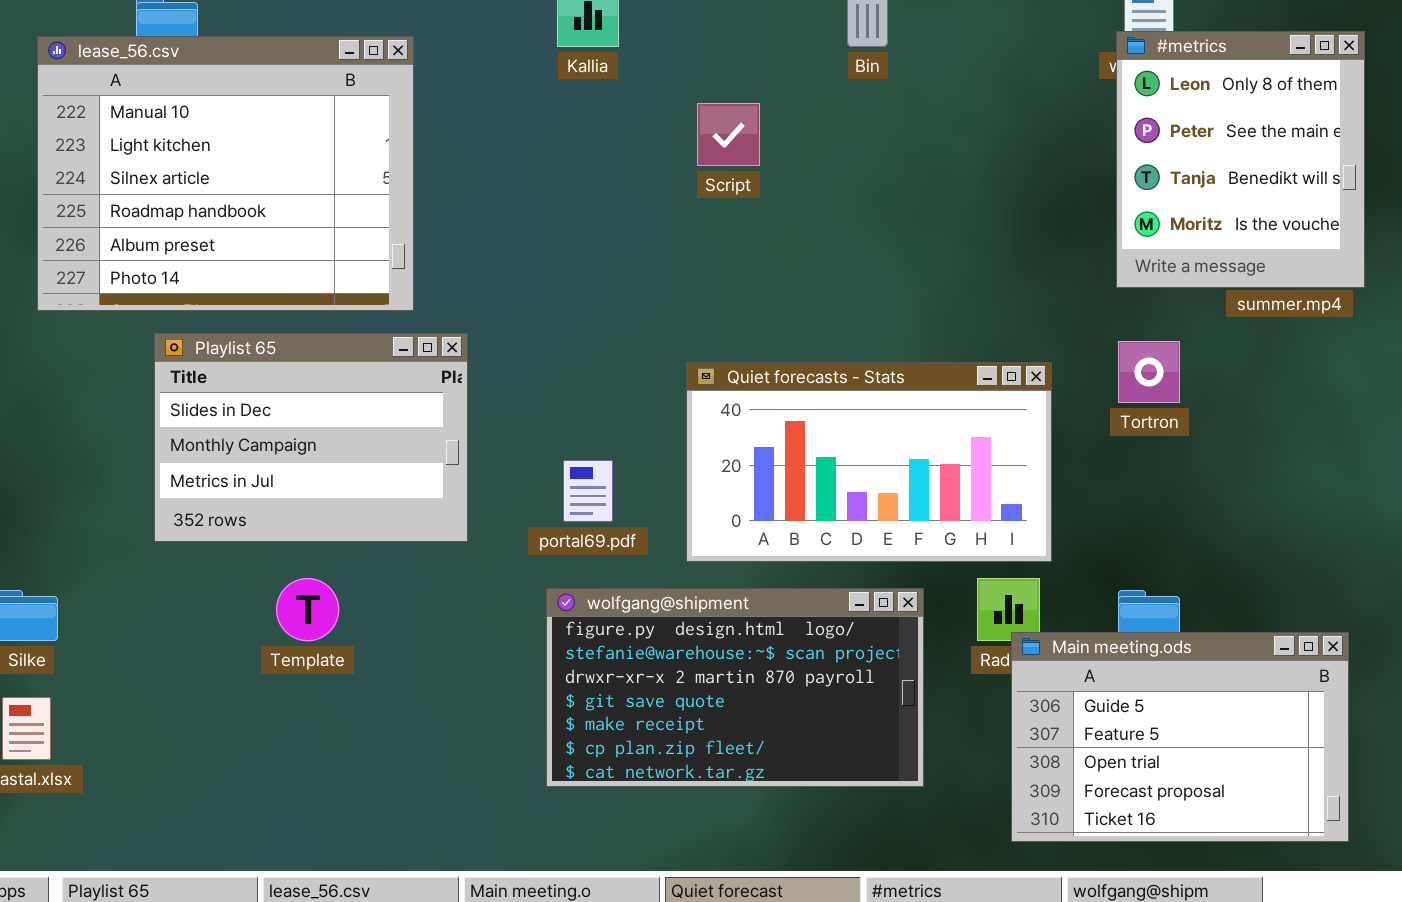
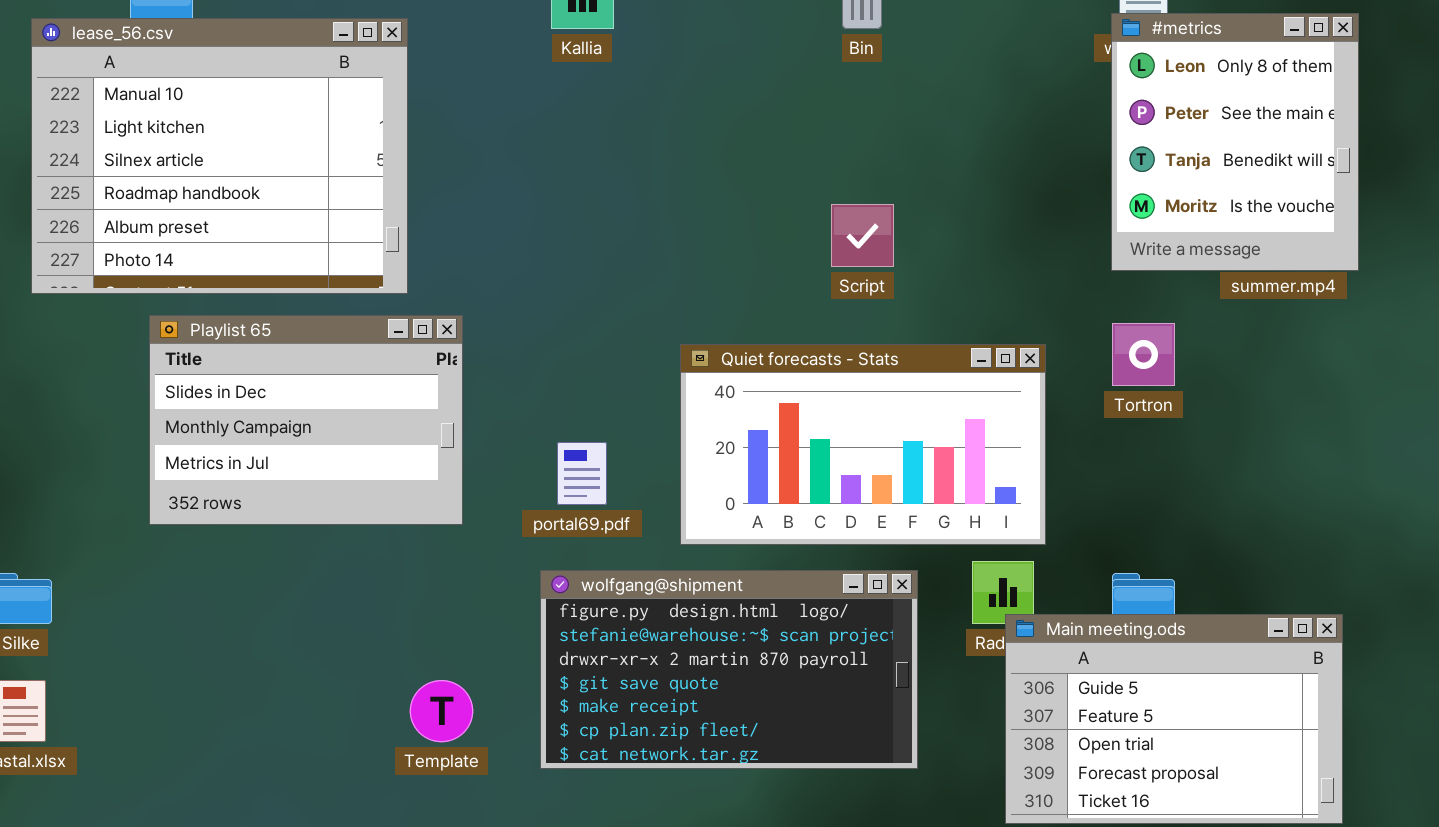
Script: [697,103,760,166] -> [831,204,894,267], moved
Template: [276,578,339,641] -> [410,680,473,742], moved

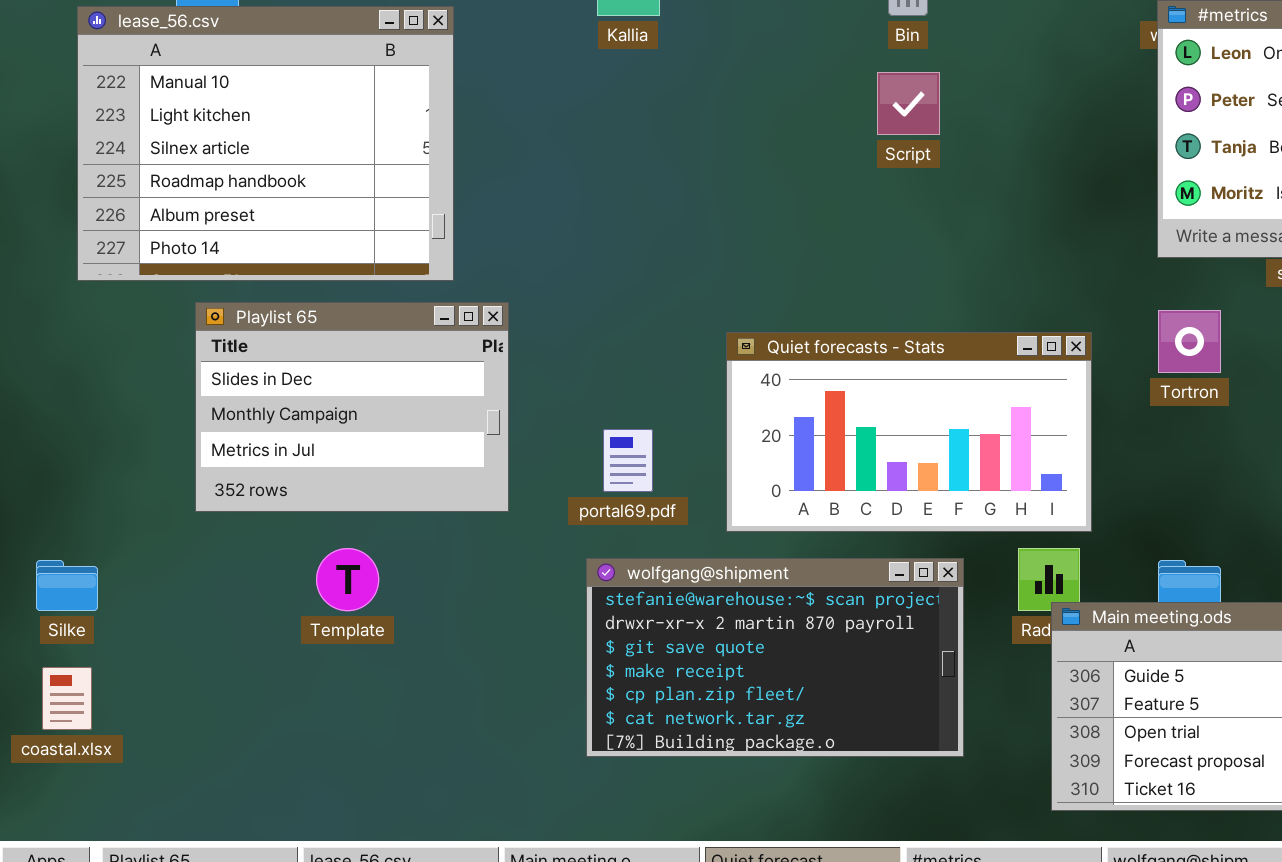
Script: [831,204,894,267] -> [877,72,940,135], moved
wolfgang@shipment: [540,570,918,769] -> [586,558,964,757], scrolled down 1 row
Template: [410,680,473,742] -> [316,548,379,611], moved

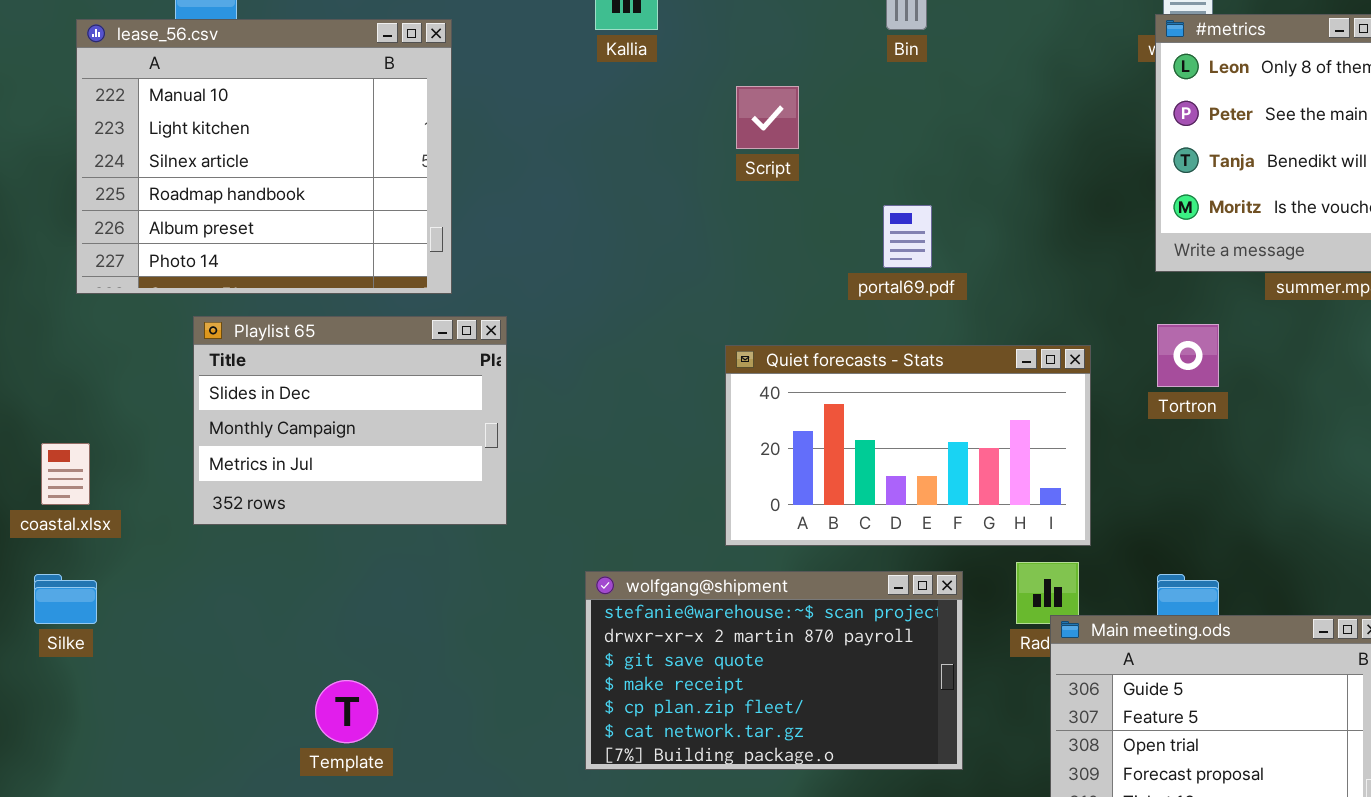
Script: [877,72,940,135] -> [736,86,799,149], moved
portal69.pdf: [603,429,653,492] -> [883,205,932,268], moved
Template: [316,548,379,611] -> [315,680,378,743], moved
coastal.xlsx: [42,667,92,730] -> [41,443,90,505], moved

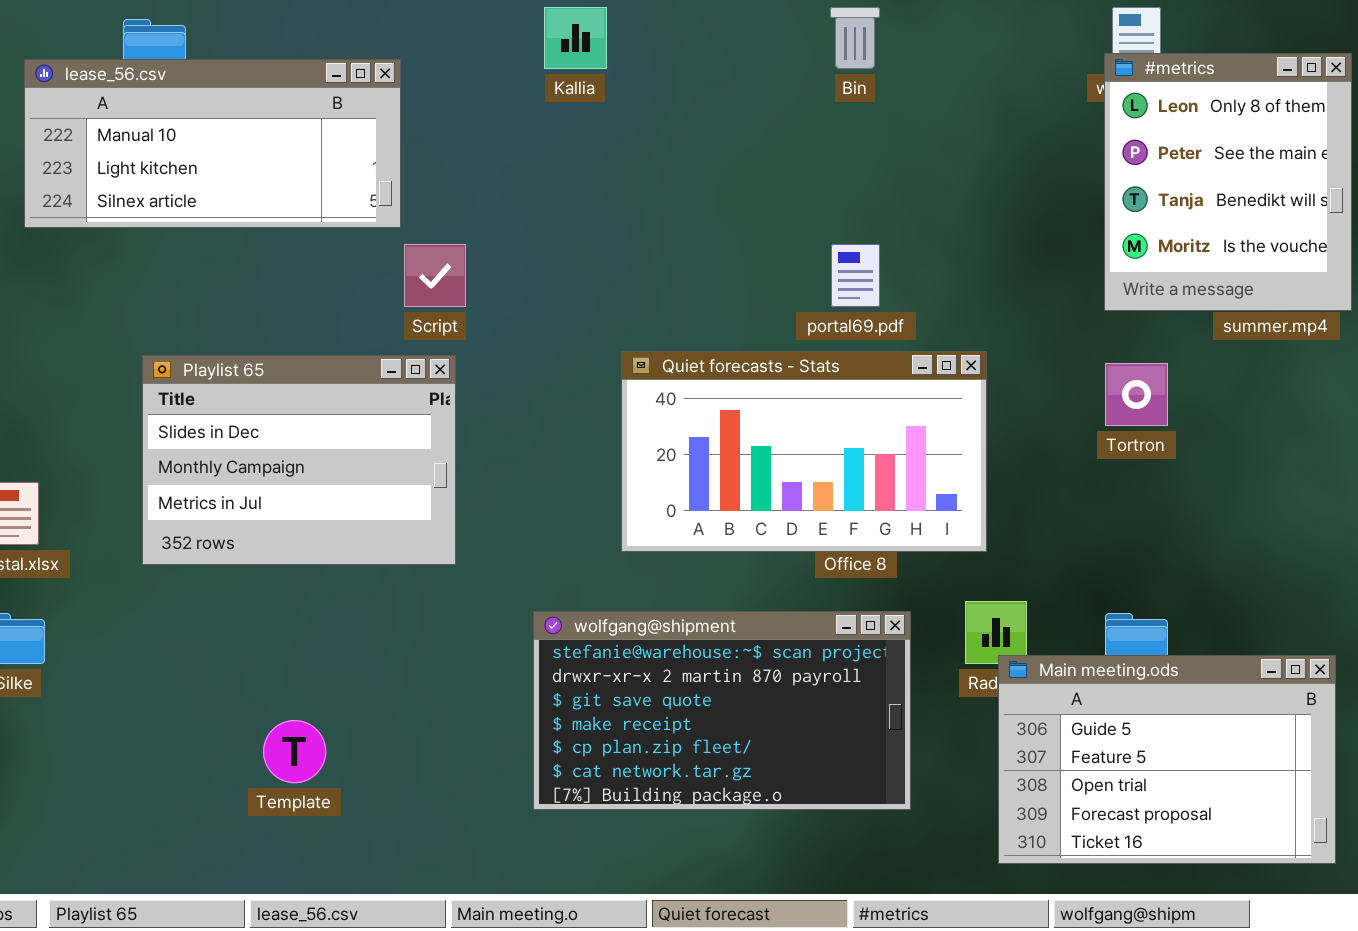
lease_56.csv: [76,19,452,294] -> [24,59,401,228], resized
Script: [736,86,799,149] -> [404,244,466,307], moved
Quiet forecasts - Stats: [725,345,1091,546] -> [621,351,987,552], moved

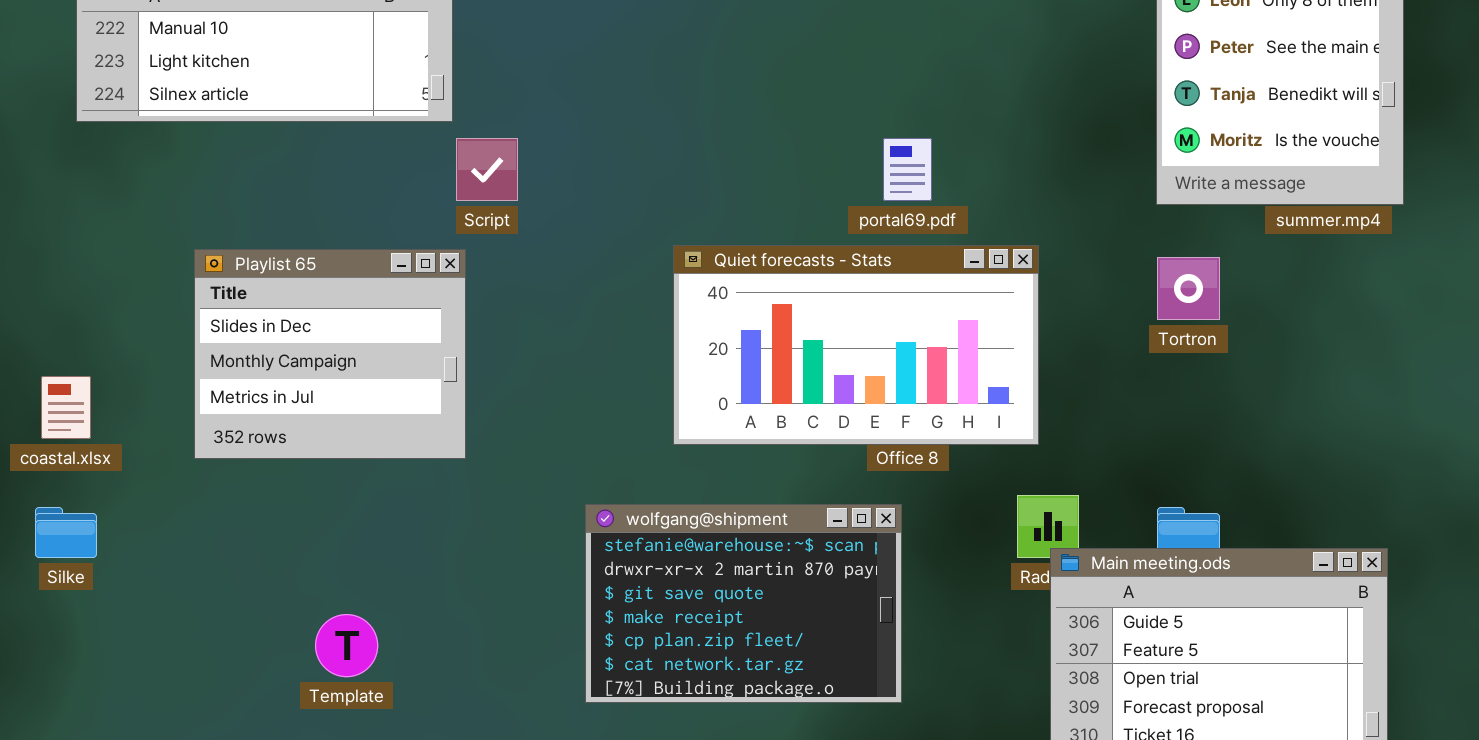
Playlist 65: [142,355,456,565] -> [194,249,466,459], resized
wolfgang@shipment: [533,611,911,810] -> [585,504,902,703], resized

